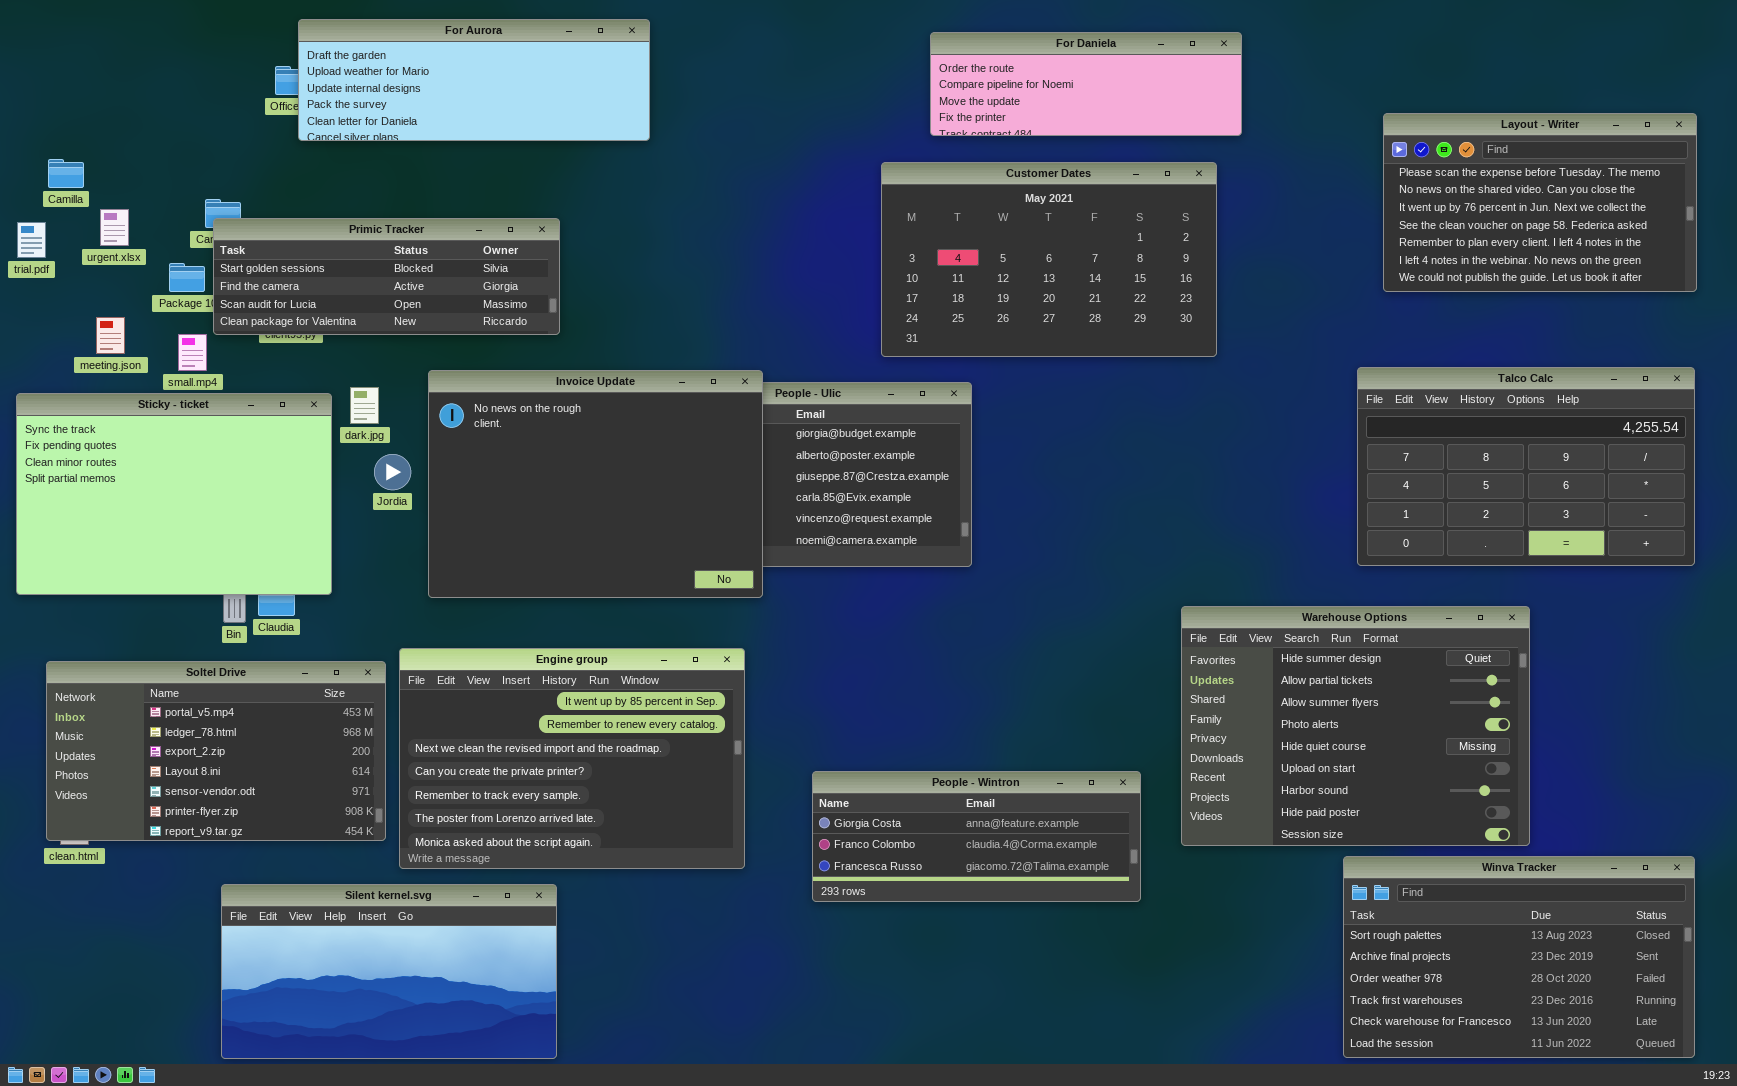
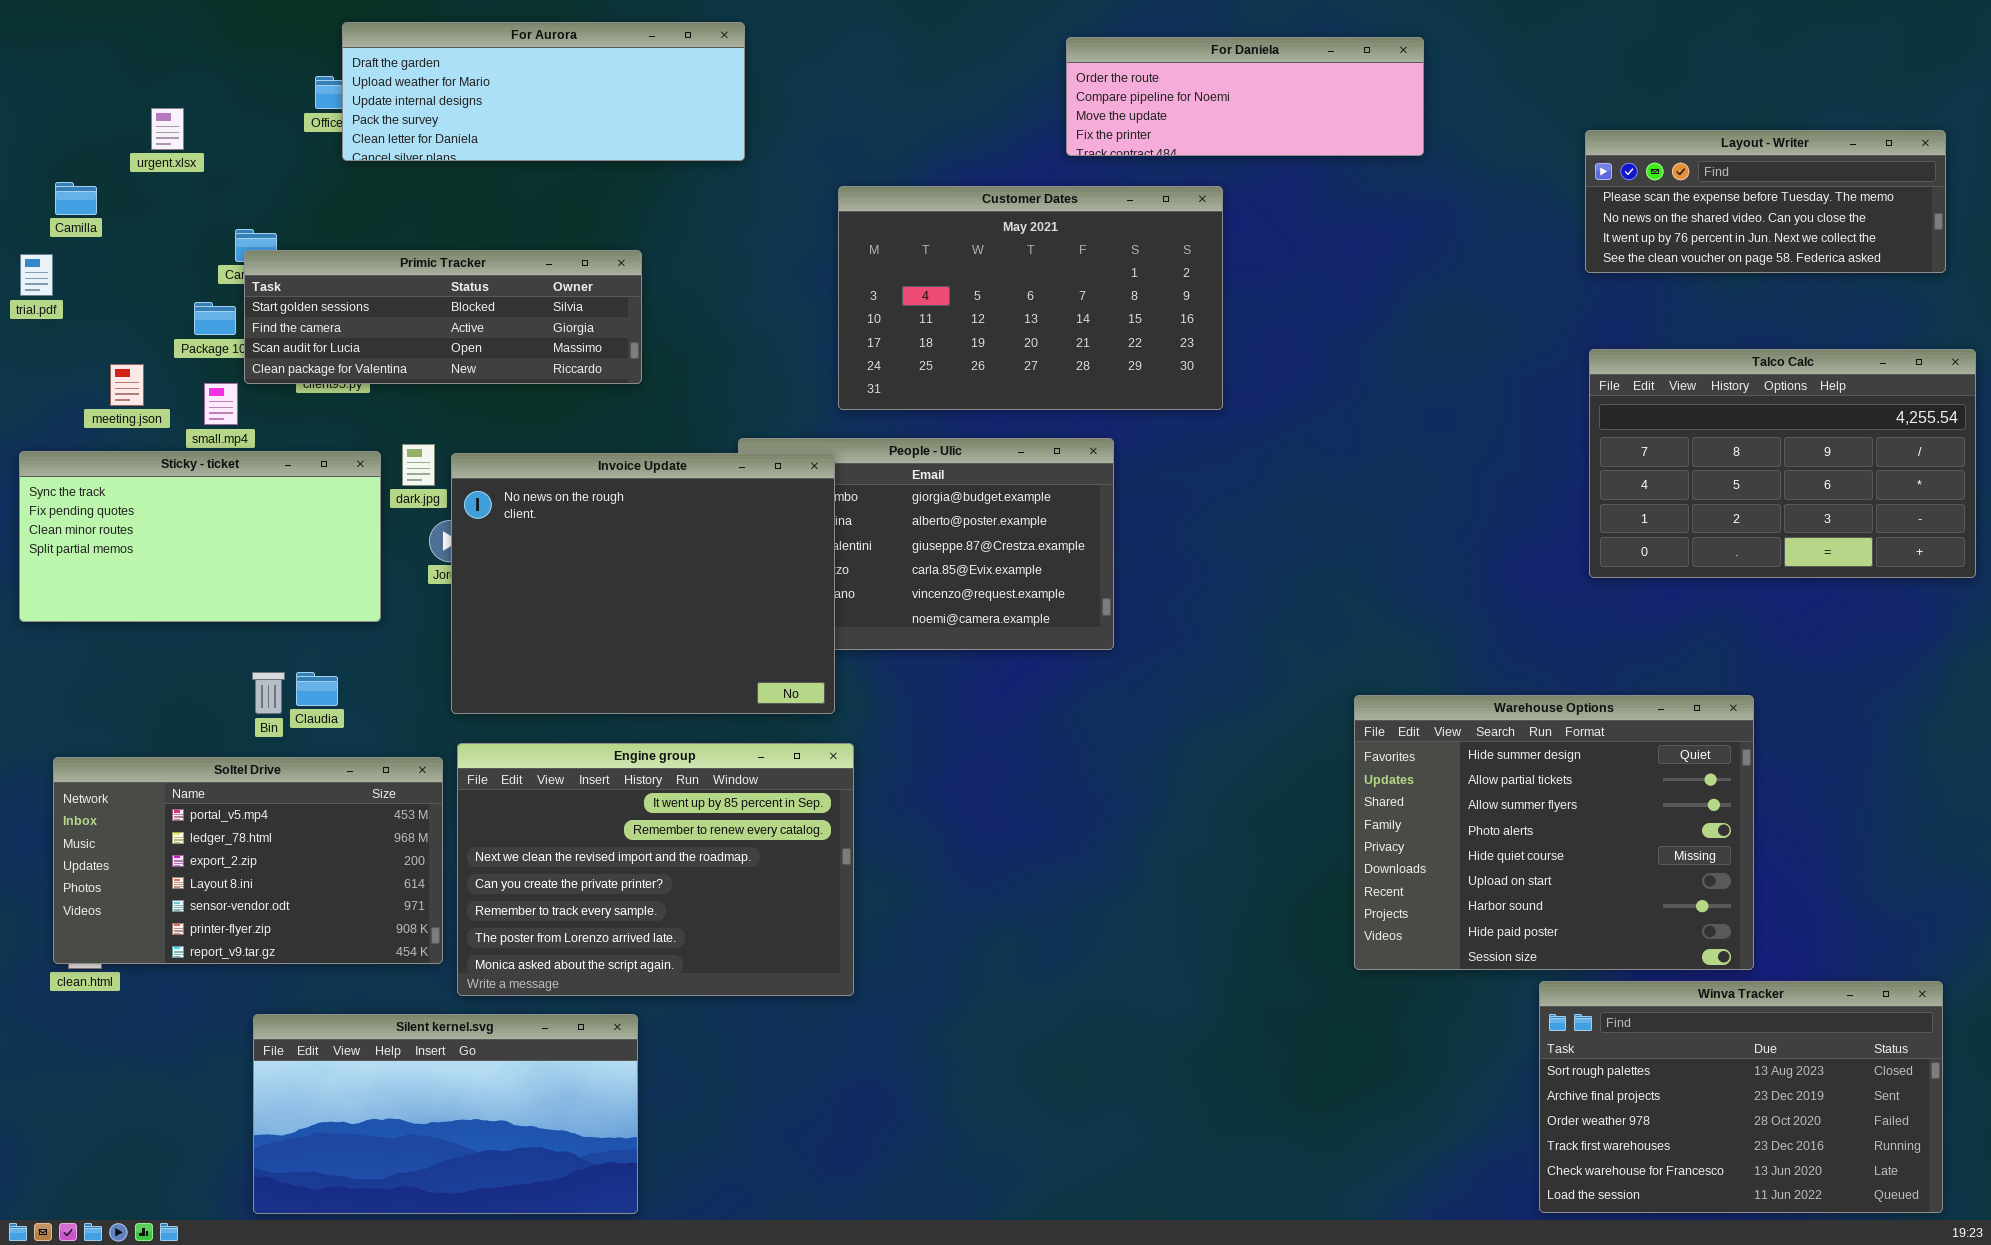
Layout - Writer: [1383,113,1697,292] -> [1585,130,1946,273], resized
Customer Dates: [881,162,1217,357] -> [838,186,1223,410], moved
urgent.xlsx: [100,209,129,246] -> [151,108,184,150], moved
Talco Calc: [1357,367,1695,566] -> [1589,349,1976,578], moved
Invoice Update: [428,370,763,598] -> [451,453,835,714], moved
Sticky - ticket: [16,393,332,595] -> [19,451,381,622], resized
People - Wintron: [812,771,1141,902] -> none, closed

